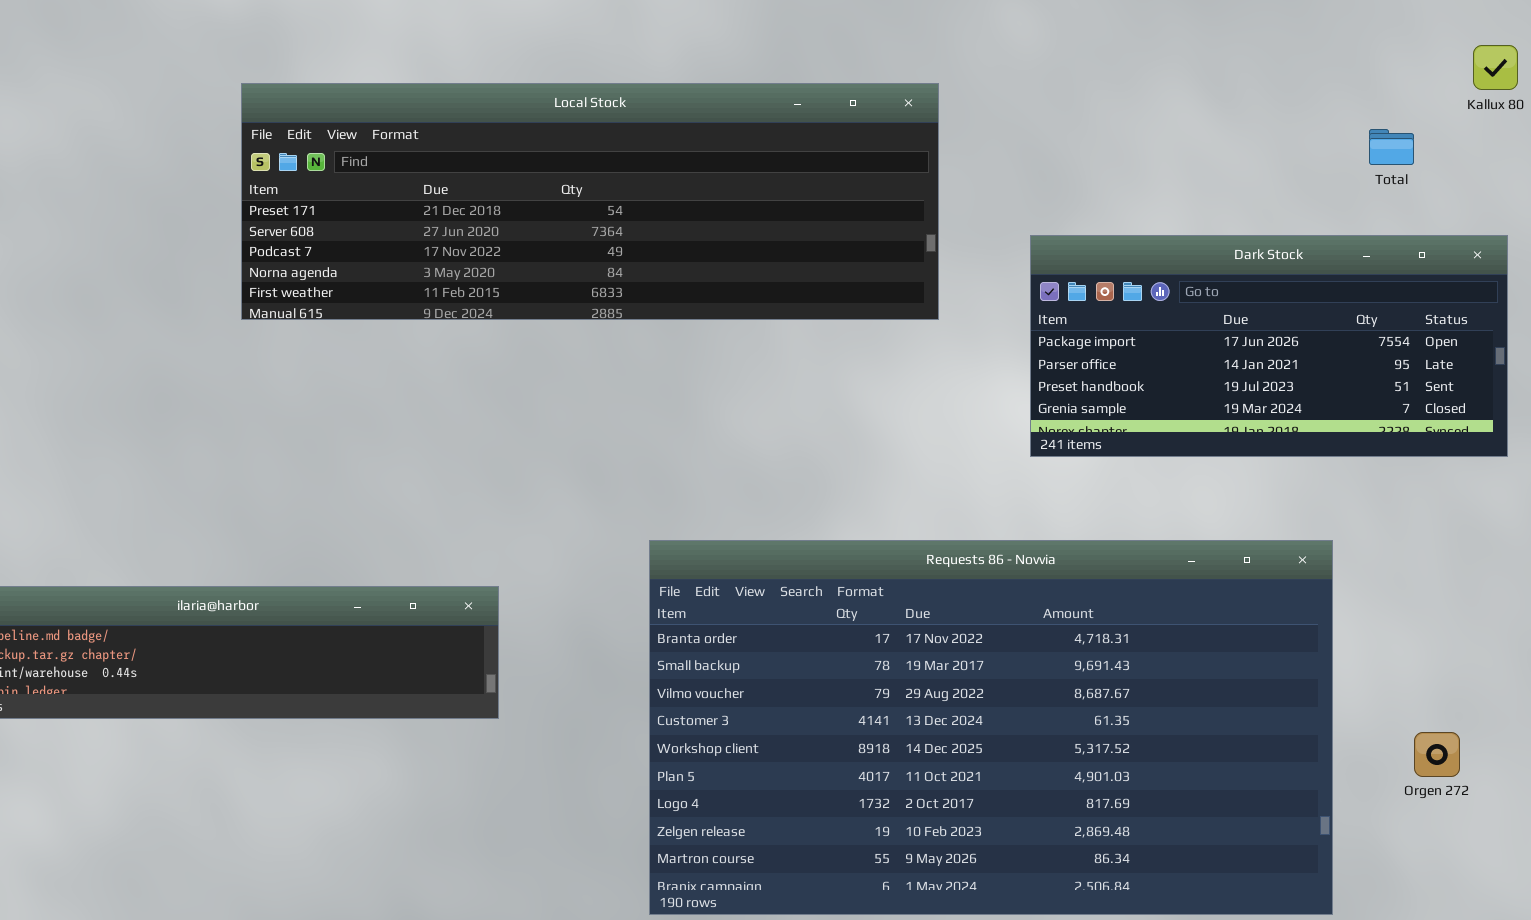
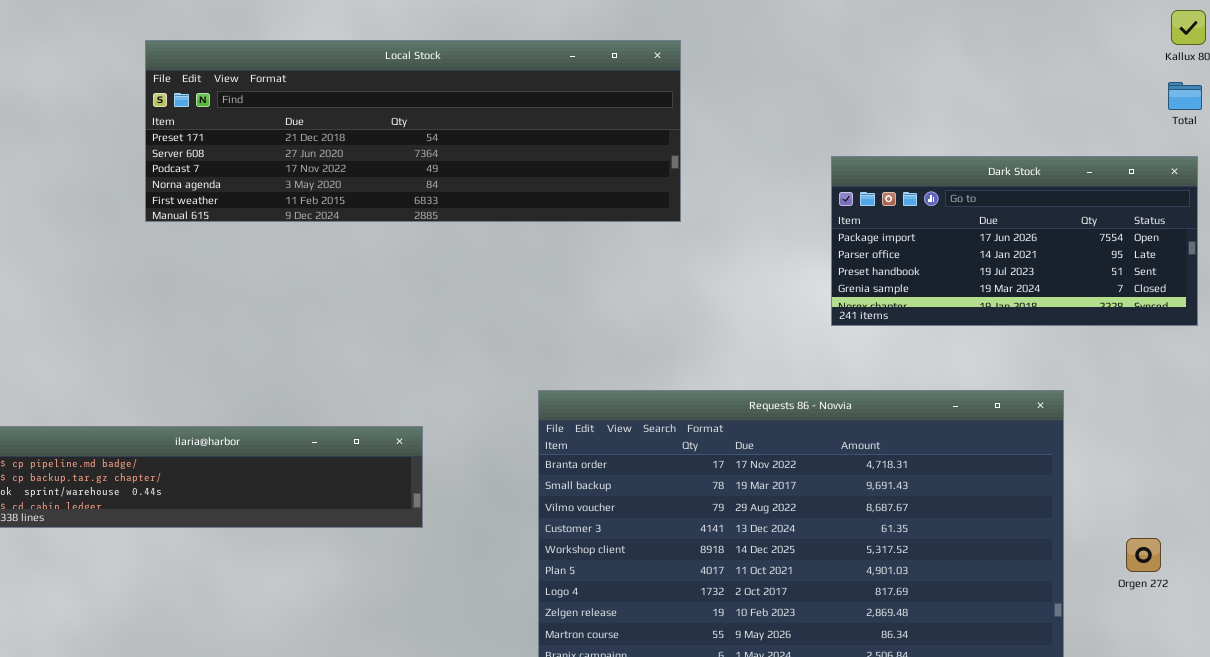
Local Stock: [241,83,939,320] -> [145,40,681,222], moved
Total: [1369,129,1414,165] -> [1168,82,1202,110], moved

